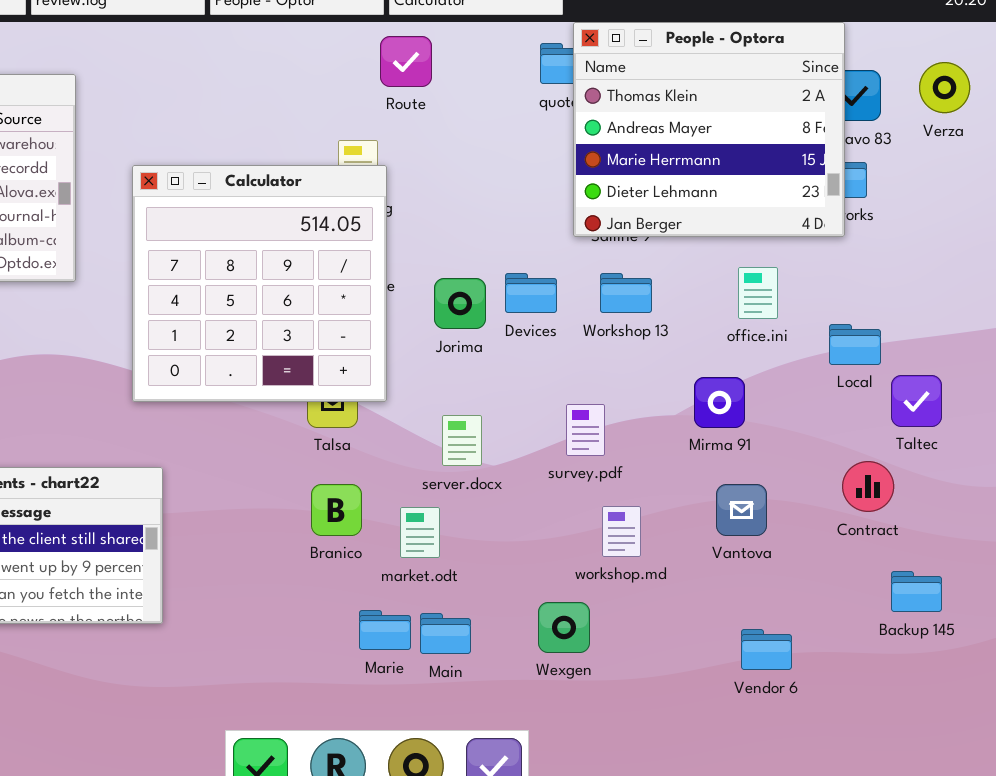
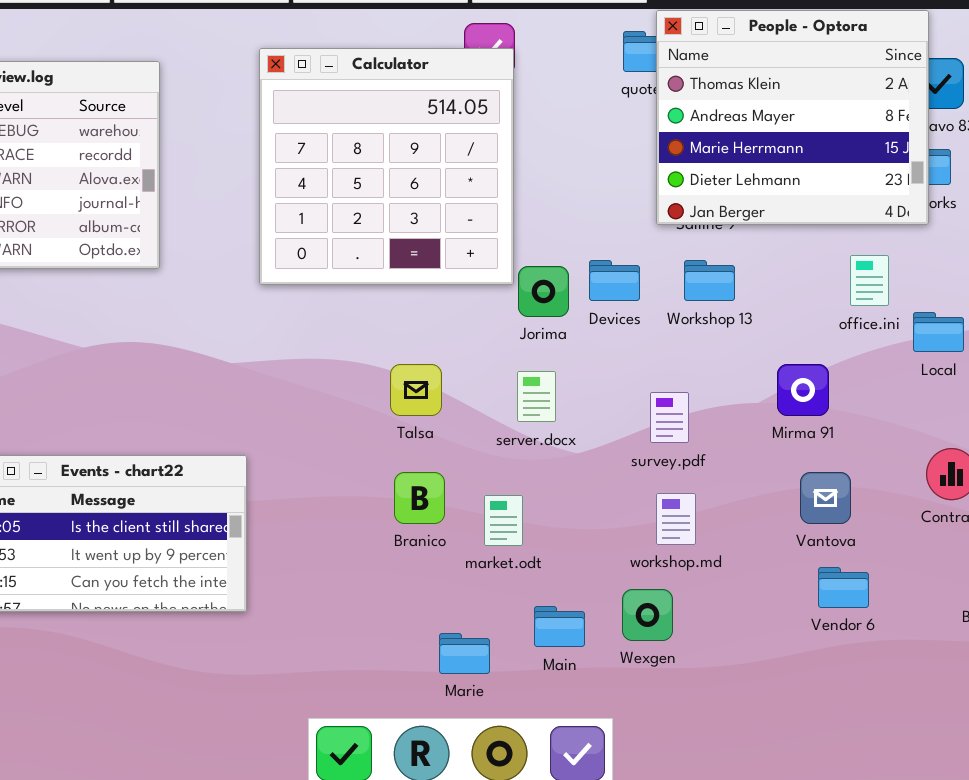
Calculator: [132,165,387,402] -> [259,48,514,285], moved
office.ini: [738,267,778,319] -> [850,255,889,306], moved
server.docx: [442,415,482,466] -> [517,371,556,422], moved
workshop.md: [602,506,641,557] -> [656,493,696,545], moved
Marie: [359,610,411,650] -> [439,633,490,674], moved
Main: [420,613,471,654] -> [534,606,585,647], moved
Vendor 6: [741,629,792,670] -> [818,567,869,608], moved

